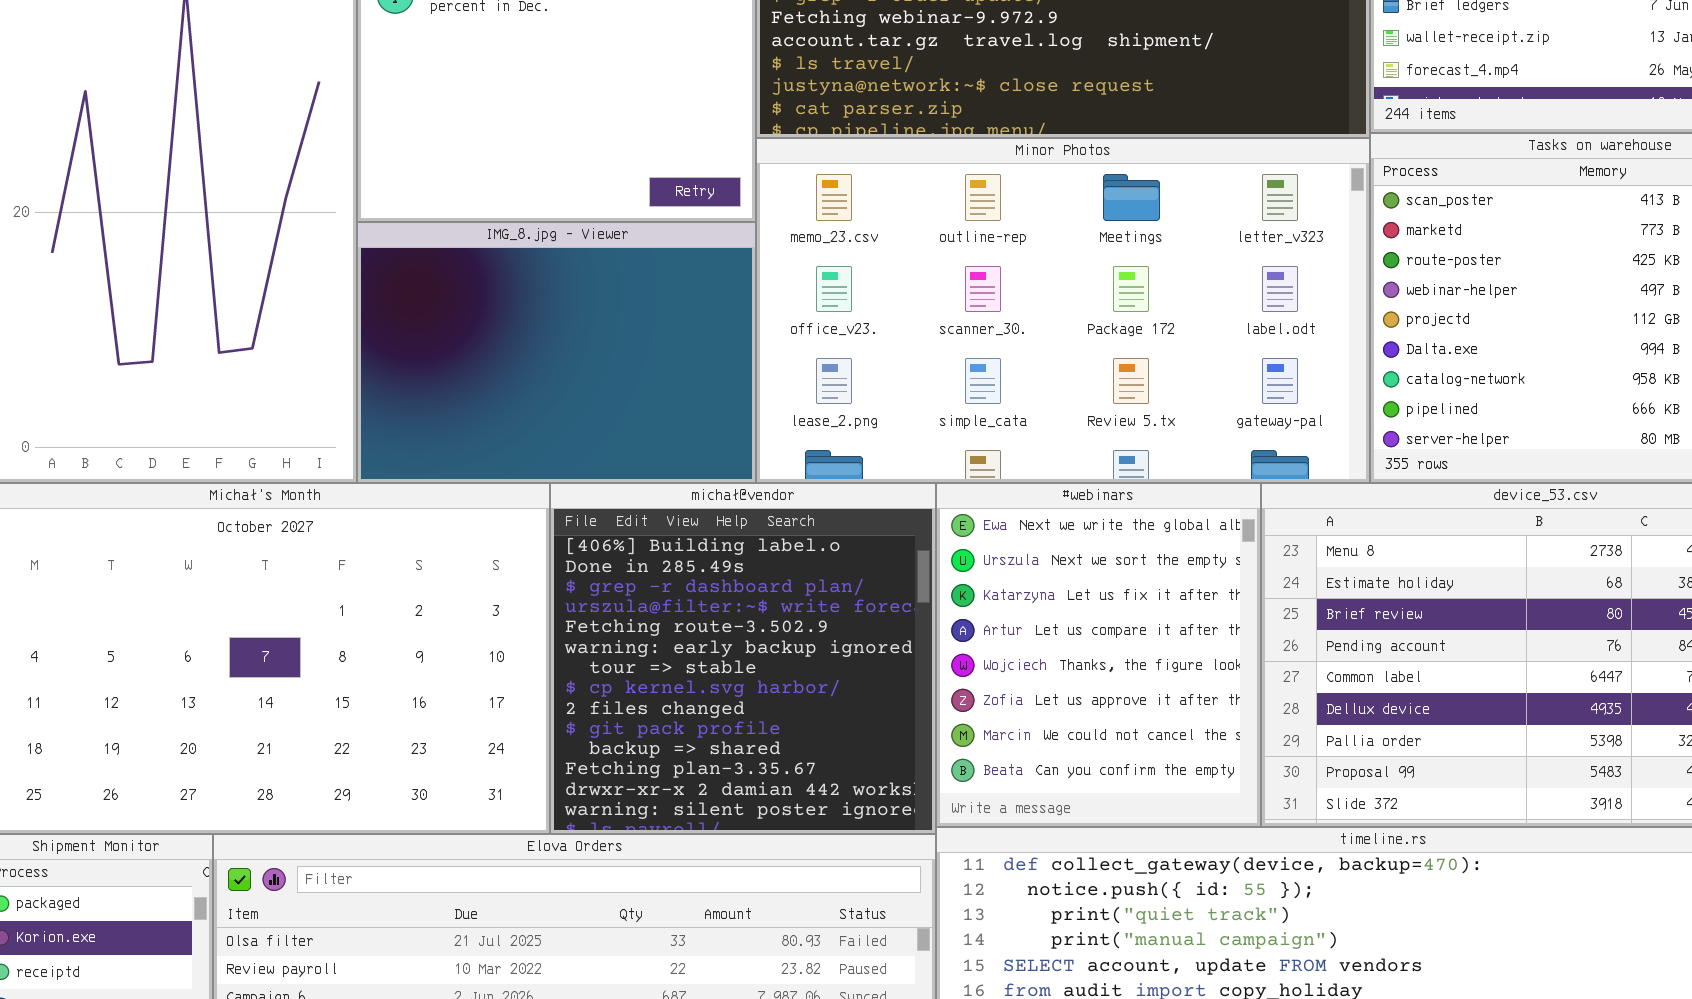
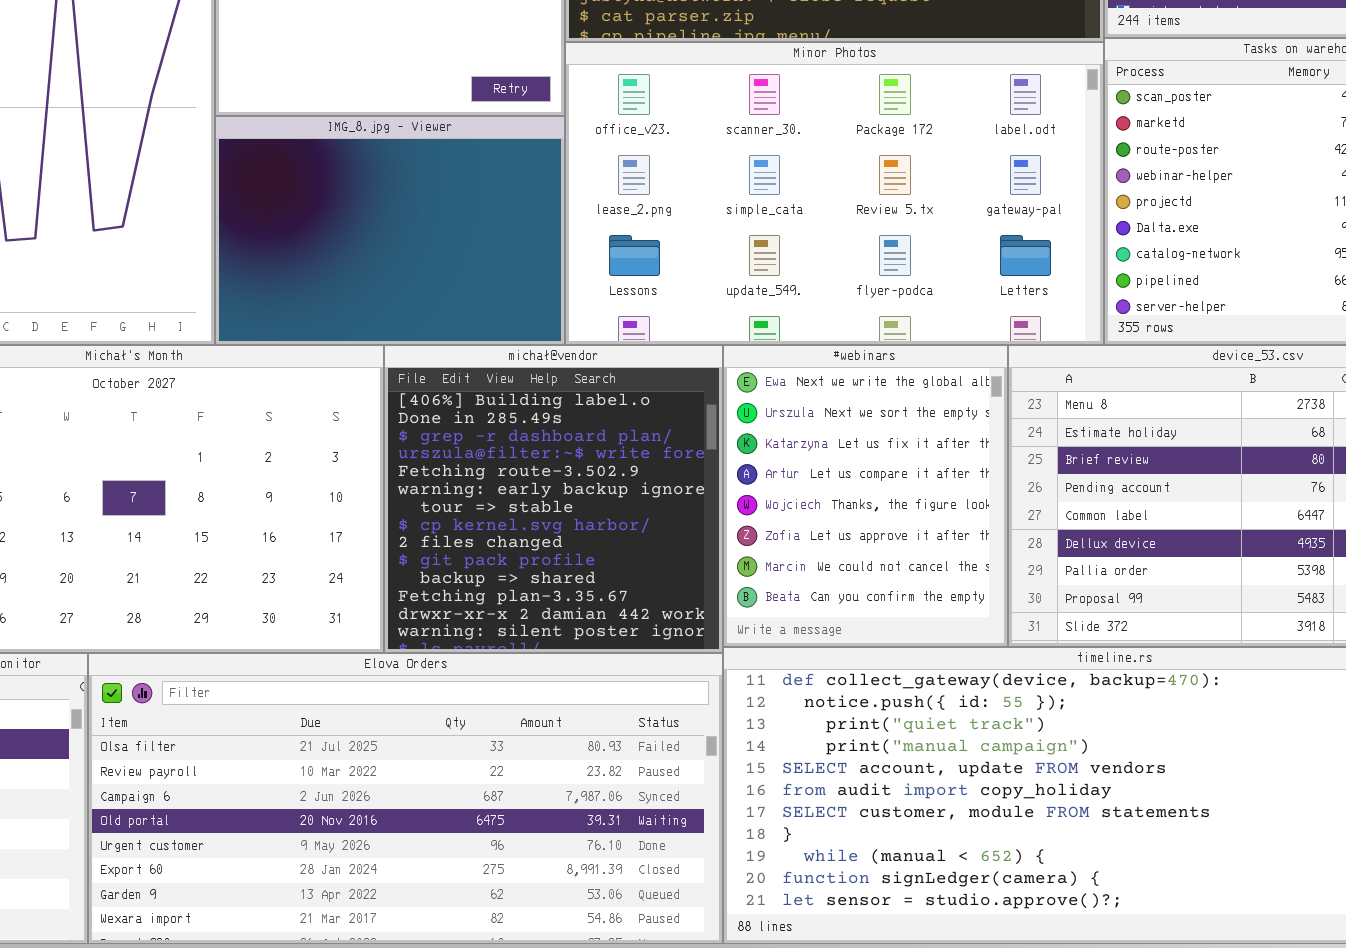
Minor Photos: [756,138,1370,483] -> [565,42,1104,345], scrolled down 1 row

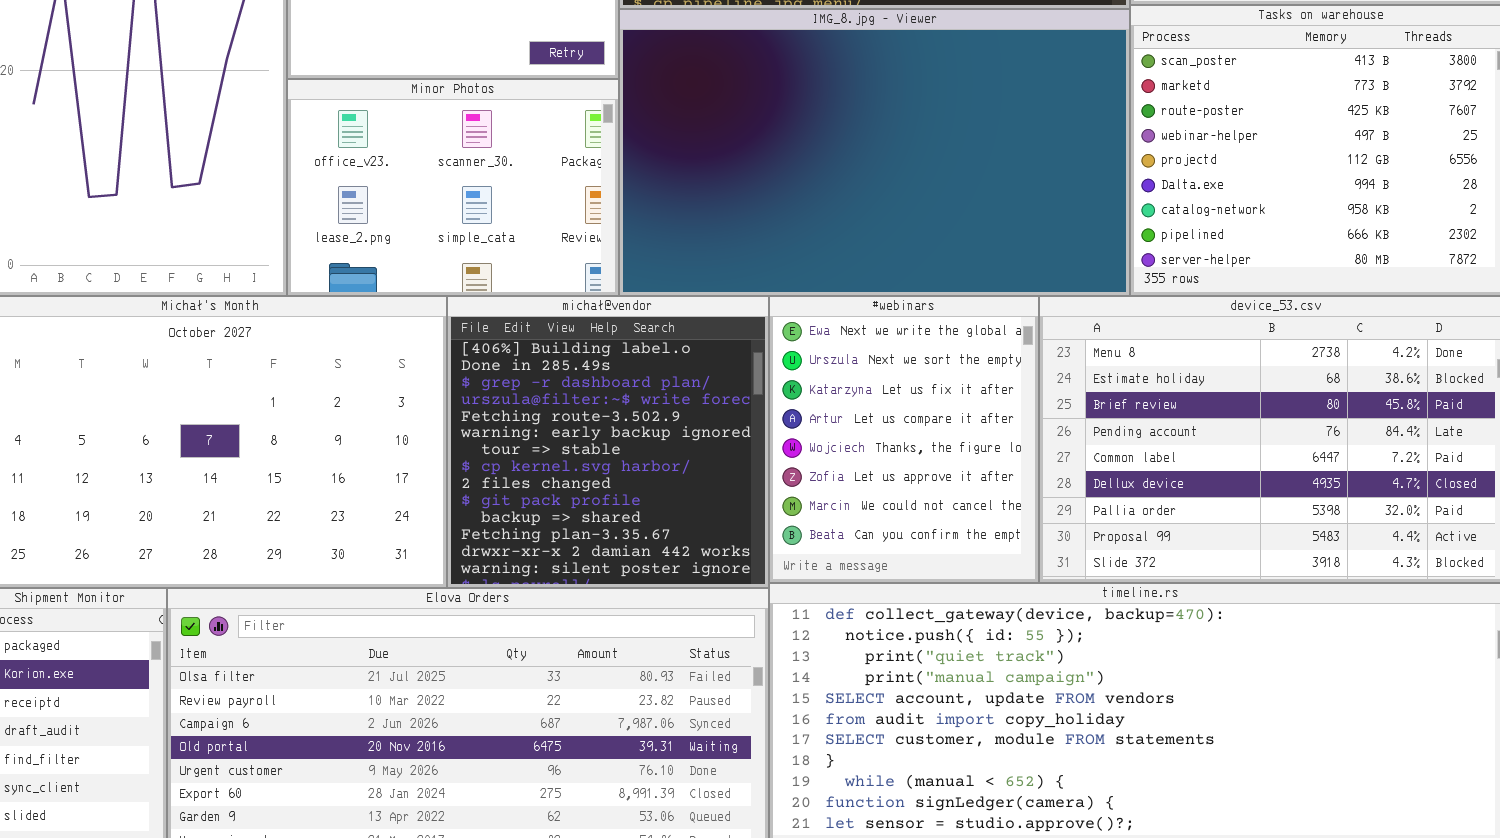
Minor Photos: [565,42,1104,345] -> [287,79,619,296], moved, resized
IMG_8.jpg - Viewer: [215,116,565,345] -> [619,9,1130,296], moved, resized

